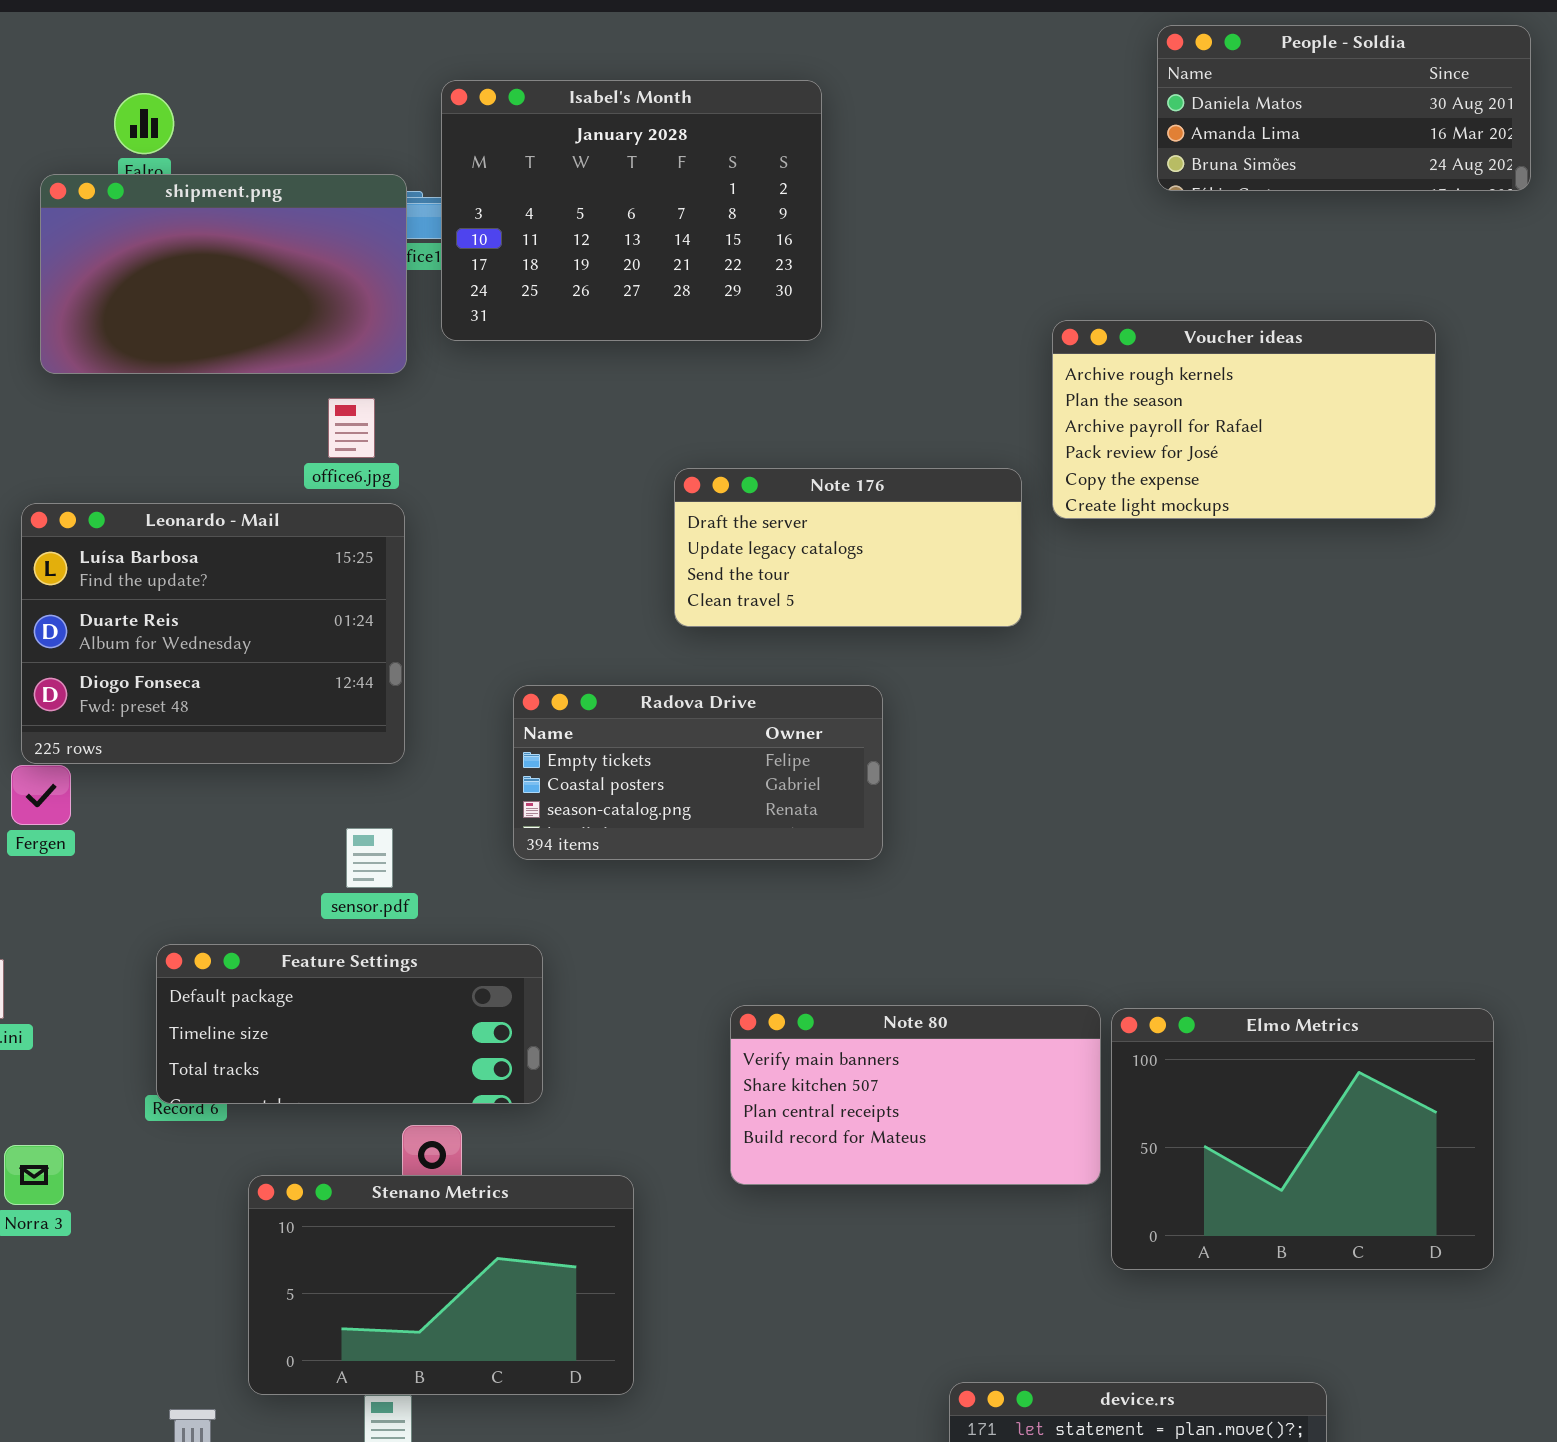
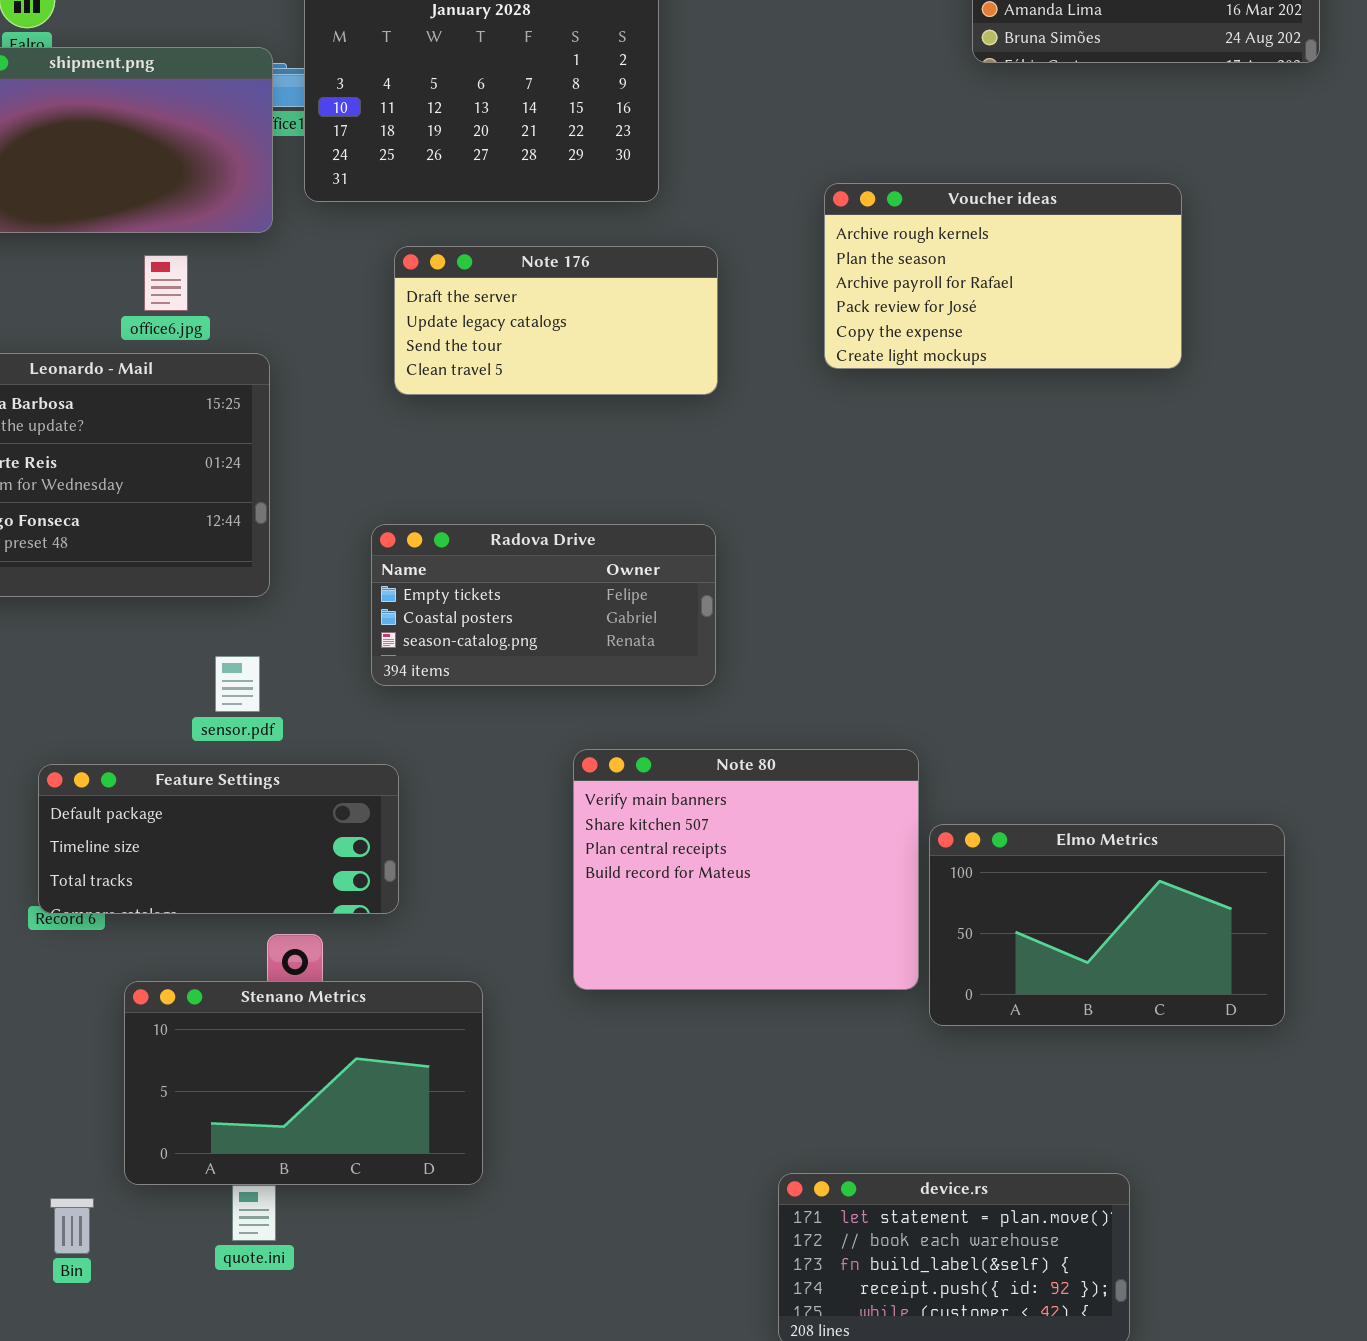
Voucher ideas: [1052,320,1436,519] -> [824,183,1182,369], moved
office6.jpg: [328,398,375,458] -> [144,255,188,311], moved
Note 176: [674,468,1022,627] -> [394,246,718,395], moved
Note 80: [730,1005,1101,1185] -> [573,749,919,990], resized
Elmo Metrics: [1111,1008,1494,1270] -> [929,824,1285,1026], resized

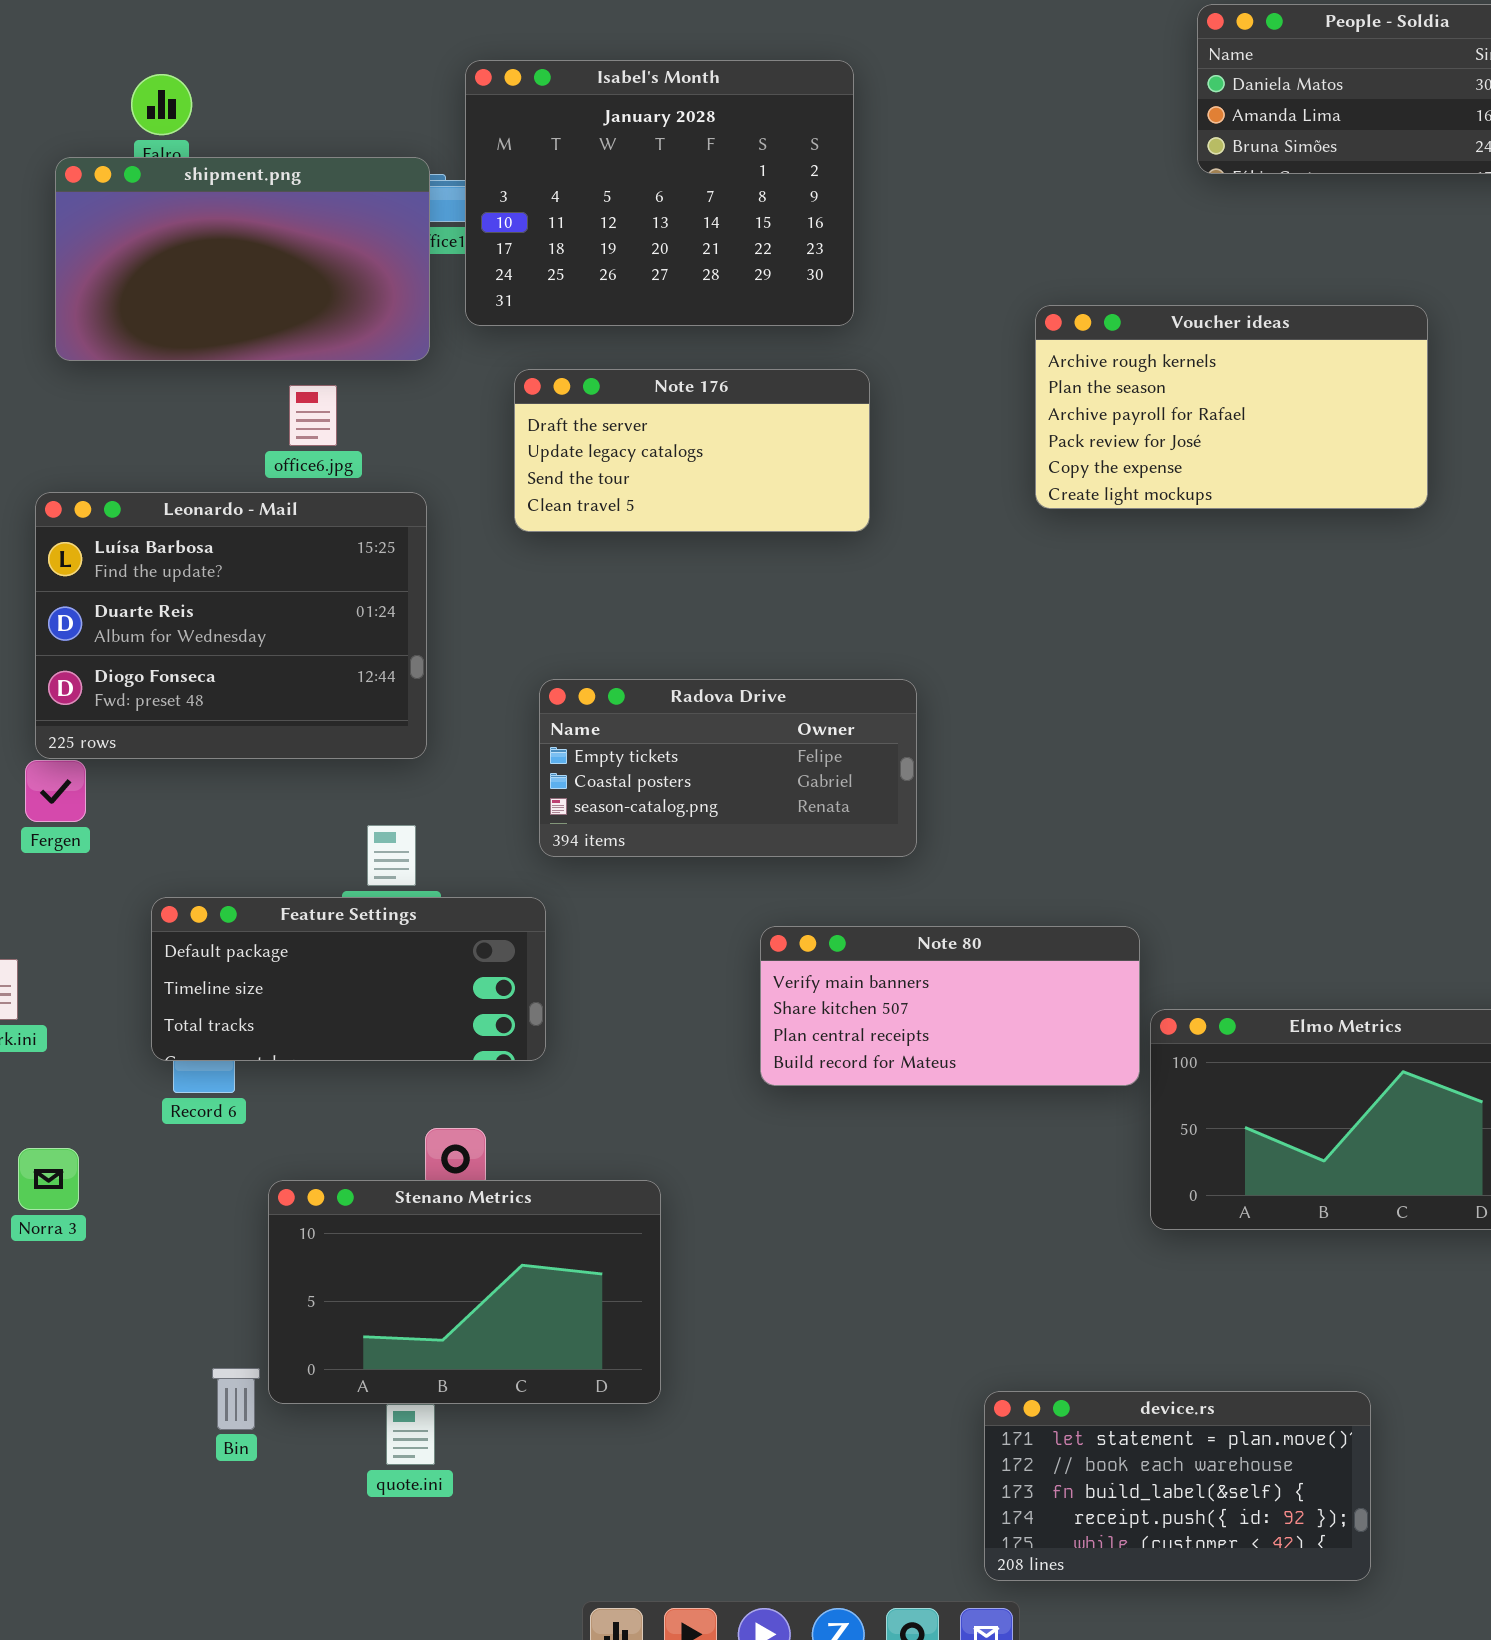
Note 176: [394,246,718,395] -> [514,369,870,532], moved
Note 80: [573,749,919,990] -> [760,926,1140,1086], resized
Feature Settings: [38,764,399,914] -> [151,897,546,1061], moved
Bin: [50,1198,94,1254] -> [212,1368,260,1430], moved

